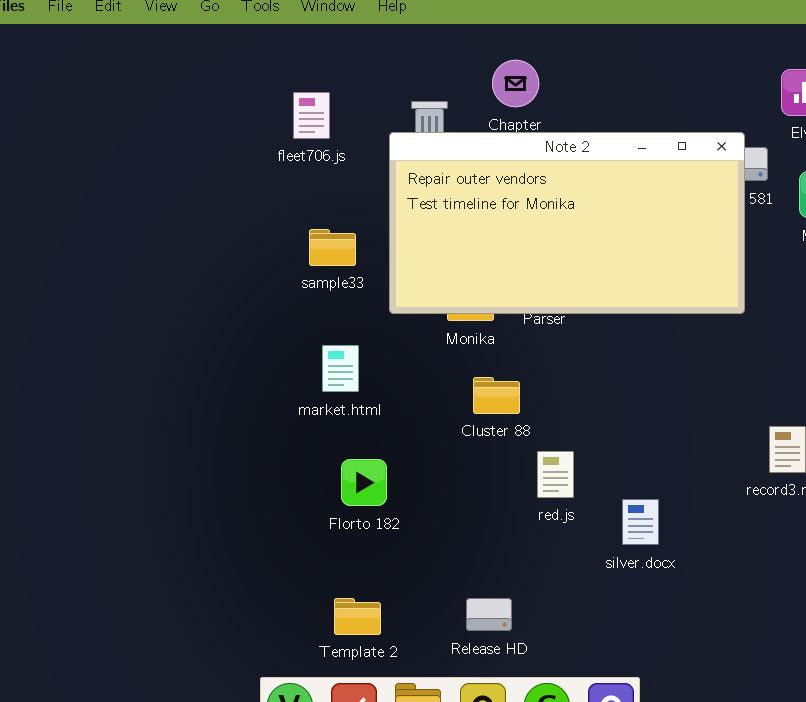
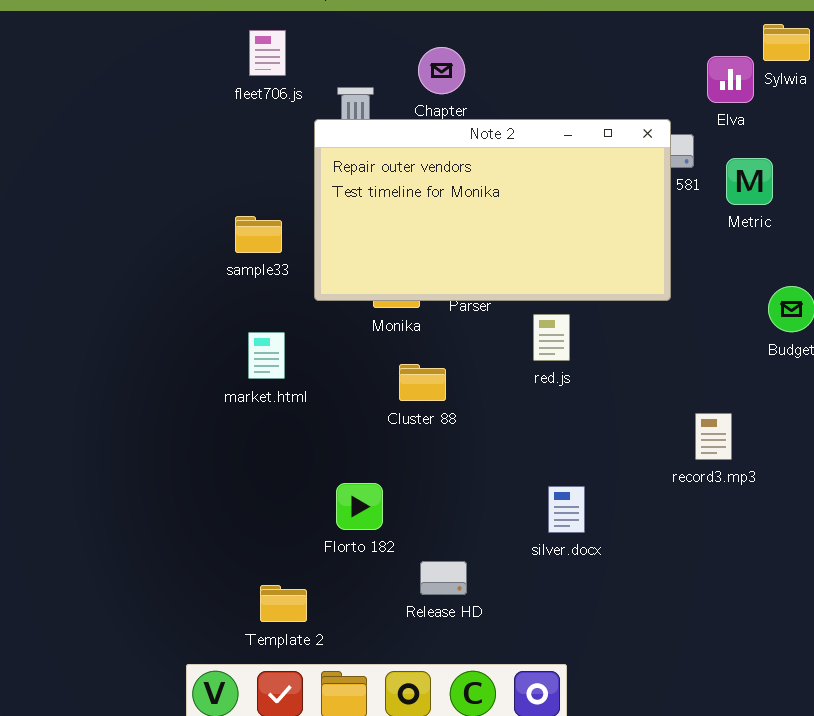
fleet706.js: [293,92,330,139] -> [249,30,286,76], moved
red.js: [537,451,574,498] -> [533,314,570,361], moved
Florto 182: [341,459,387,506] -> [336,483,383,530], moved
Release HD: [466,598,512,631] -> [420,561,467,595], moved

